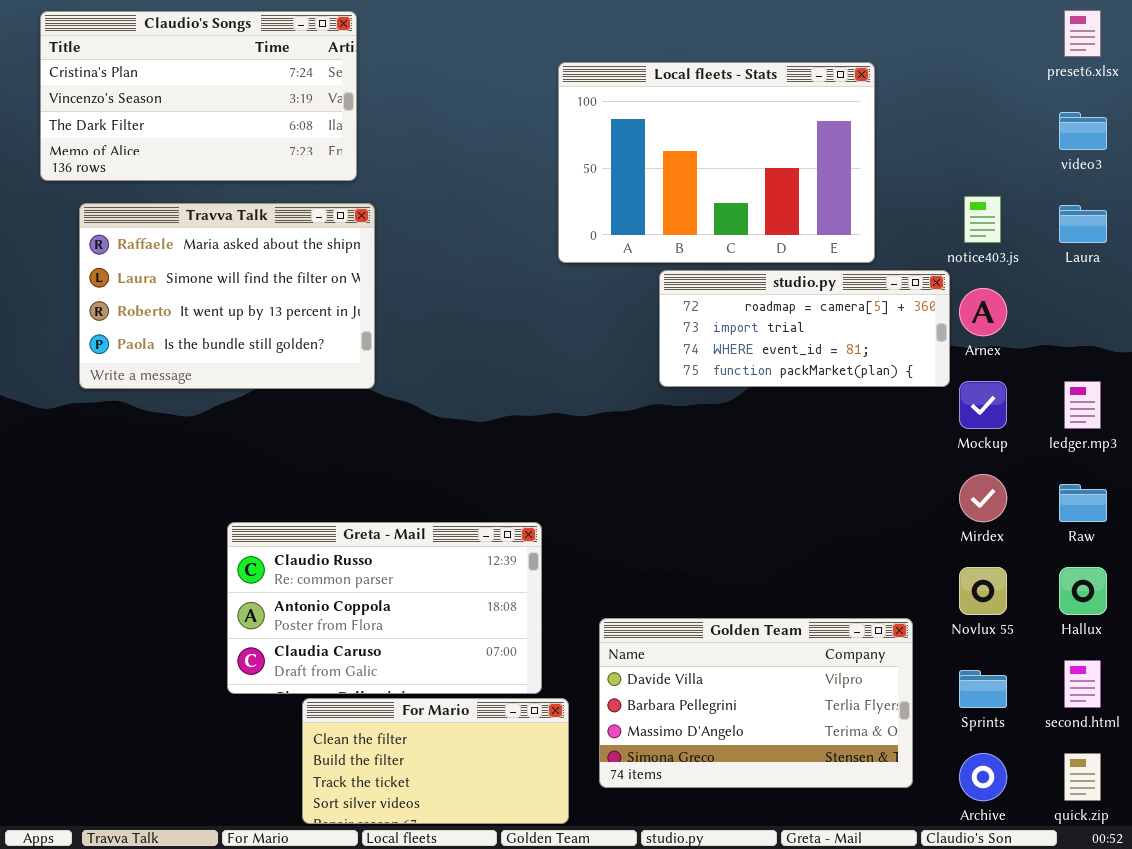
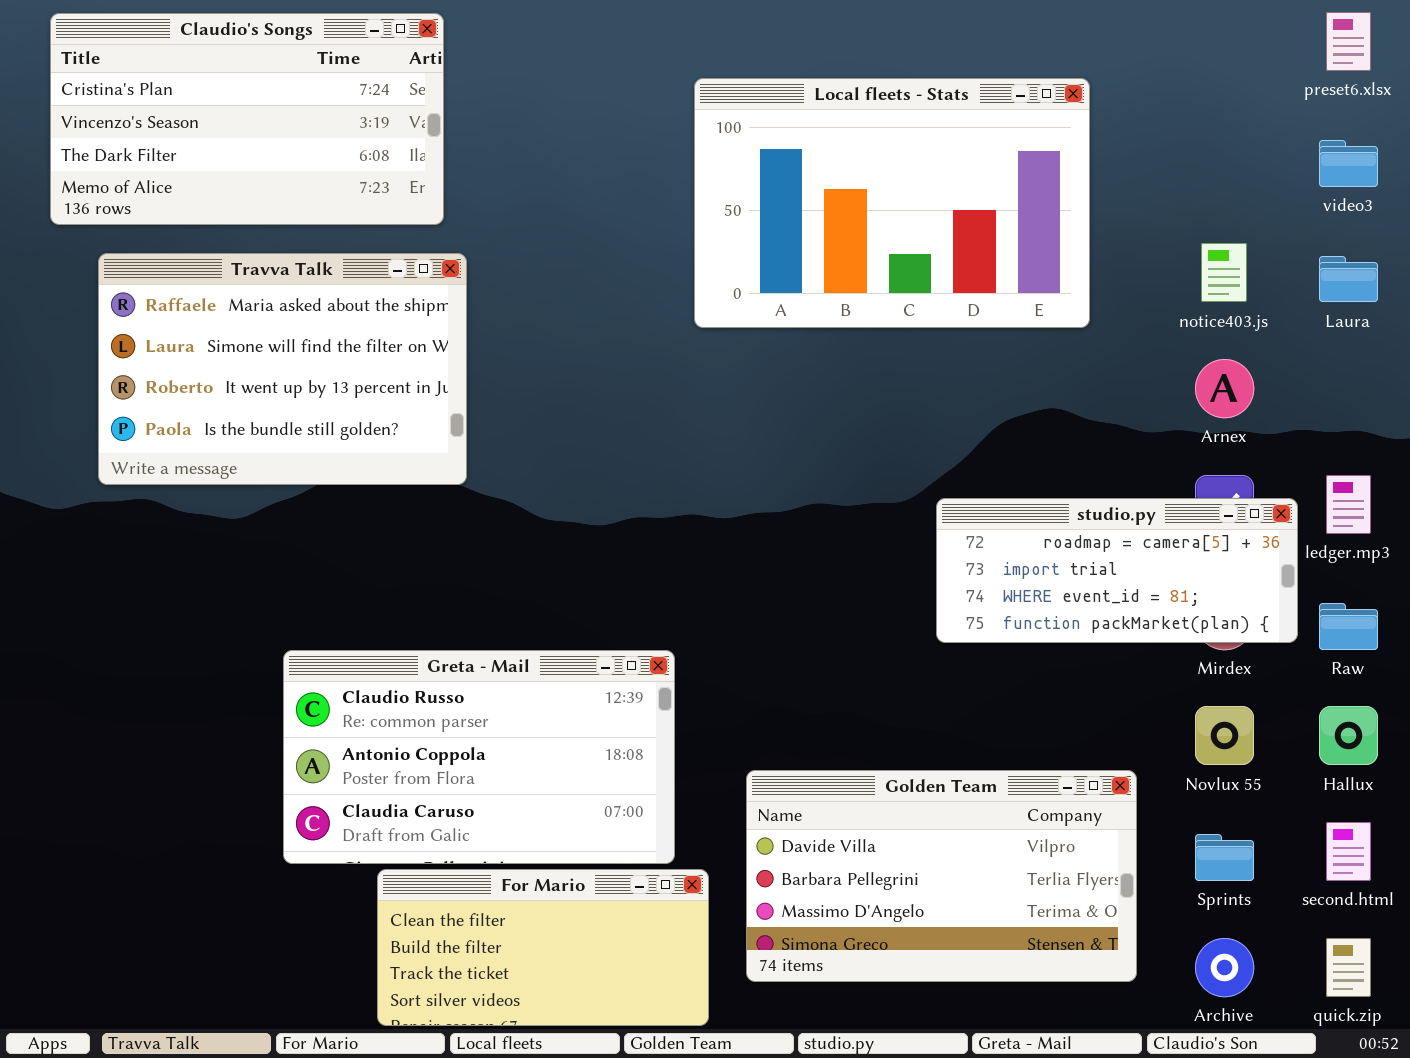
studio.py: [659,270,950,387] -> [936,498,1298,643], moved

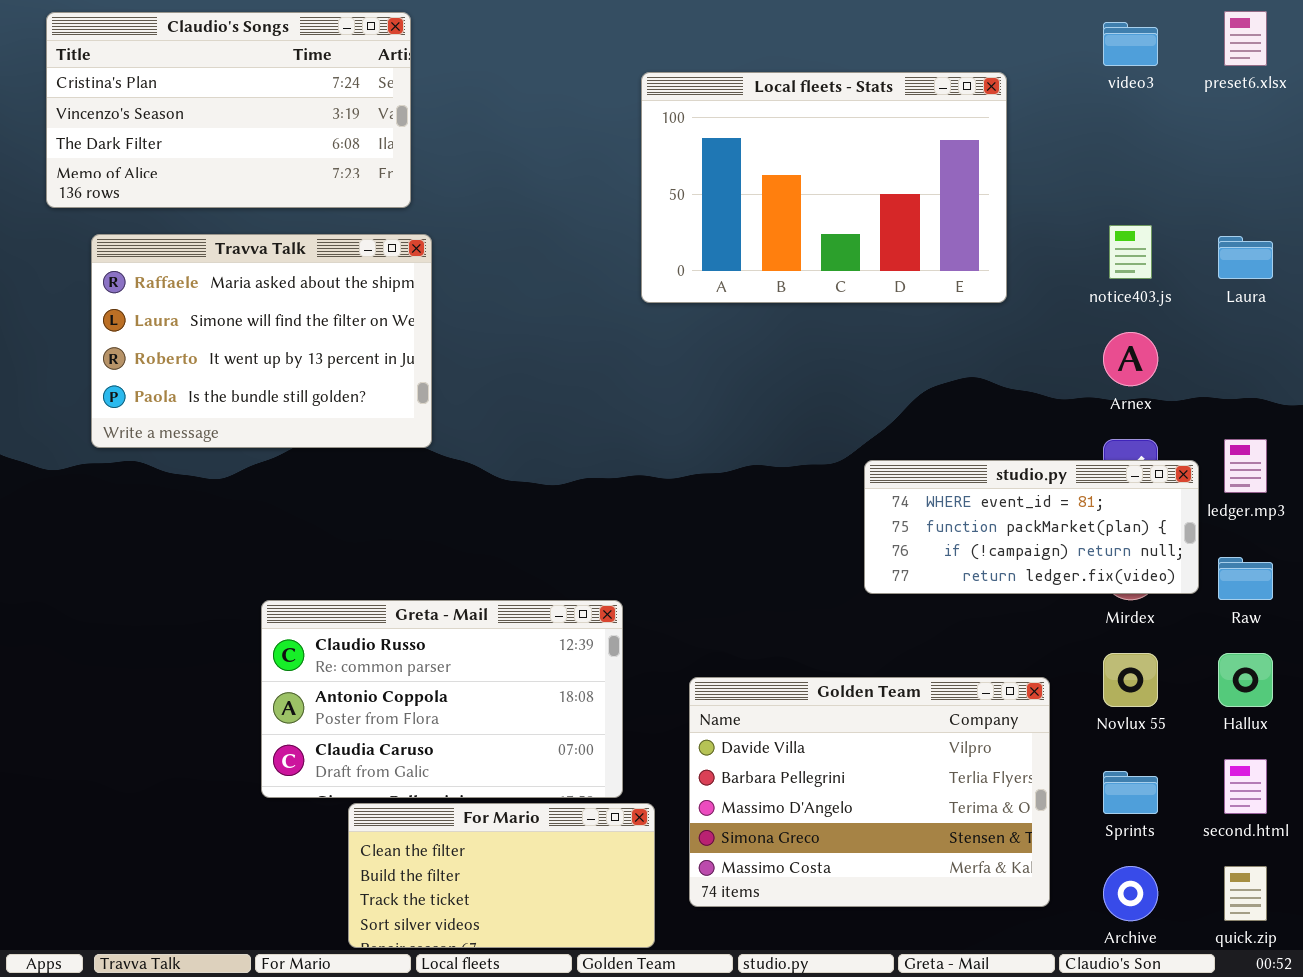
video3: [1319,140,1378,187] -> [1103,22,1158,66], moved
studio.py: [936,498,1298,643] -> [864,460,1199,594], scrolled down 2 rows
Golden Team: [746,770,1137,982] -> [689,677,1050,907], resized

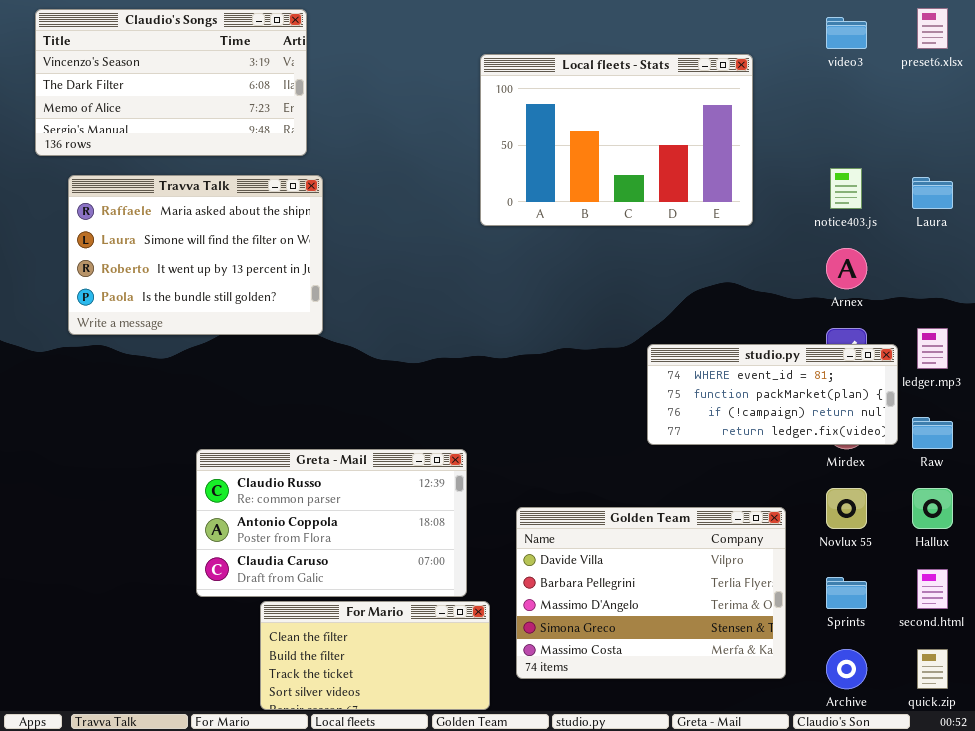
Claudio's Songs: [46,12,411,208] -> [35,9,307,156], scrolled down 1 row

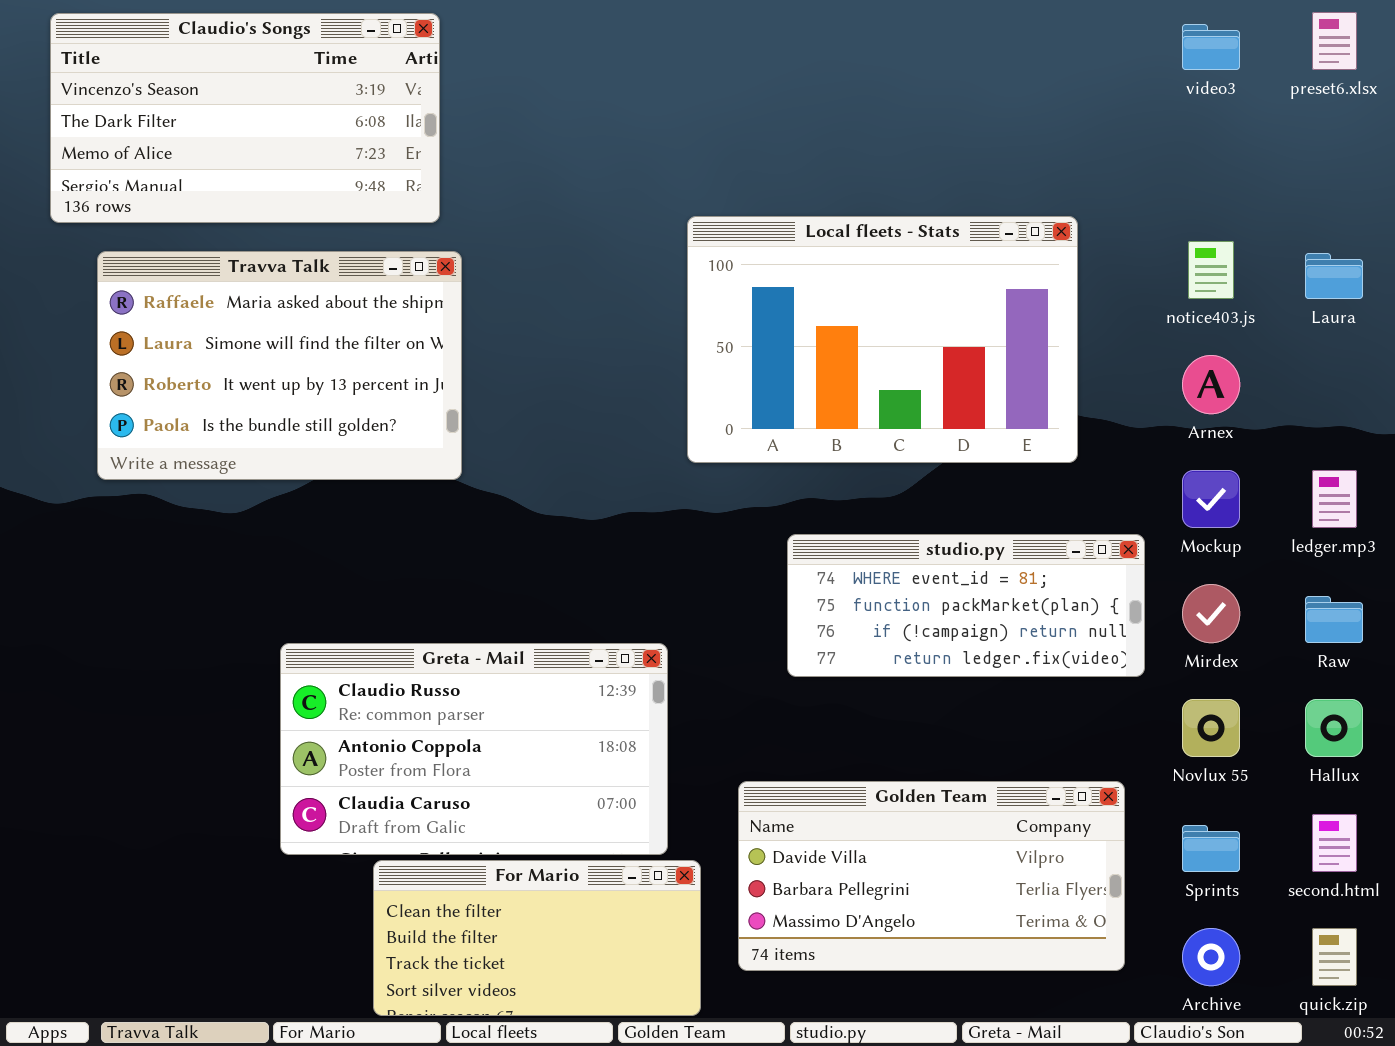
Local fleets - Stats: [480,54,753,226] -> [687,216,1078,463], moved
studio.py: [647,344,898,445] -> [787,534,1145,677], moved
Golden Team: [516,507,786,679] -> [738,781,1125,971], resized

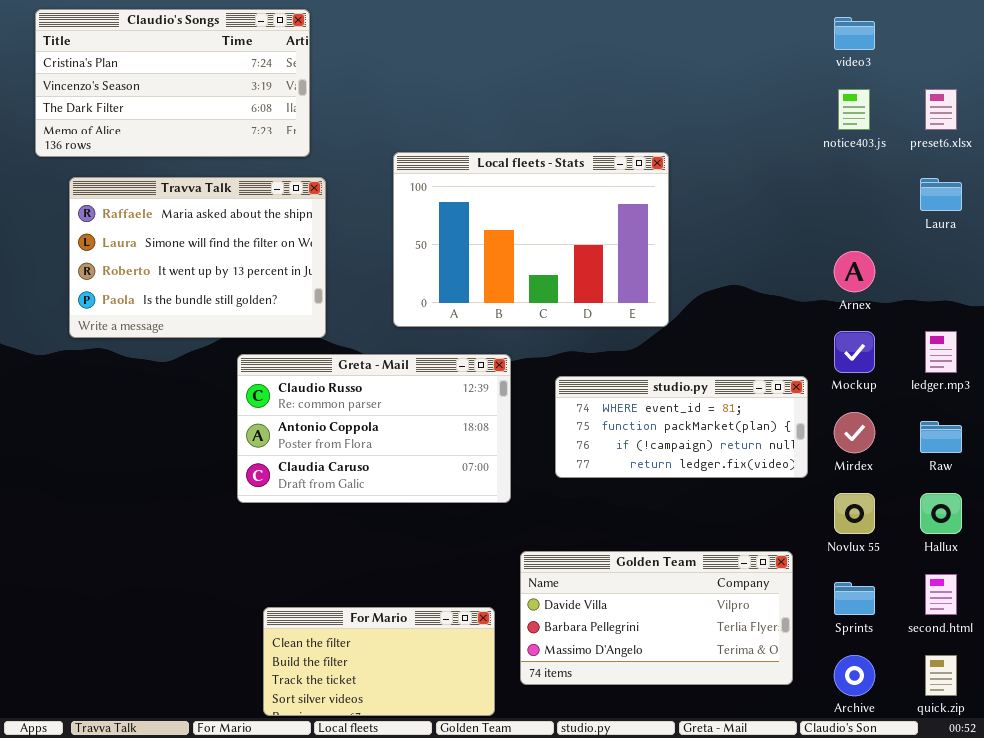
preset6.xlsx: [1312,12,1357,70] -> [925,89,957,130], moved
Claudio's Songs: [50,13,440,223] -> [35,9,310,157], scrolled up 1 row
Local fleets - Stats: [687,216,1078,463] -> [393,152,669,327], moved
notice403.js: [1188,241,1234,299] -> [838,89,870,130], moved
Greta - Mail: [280,643,668,855] -> [237,354,511,503], moved

